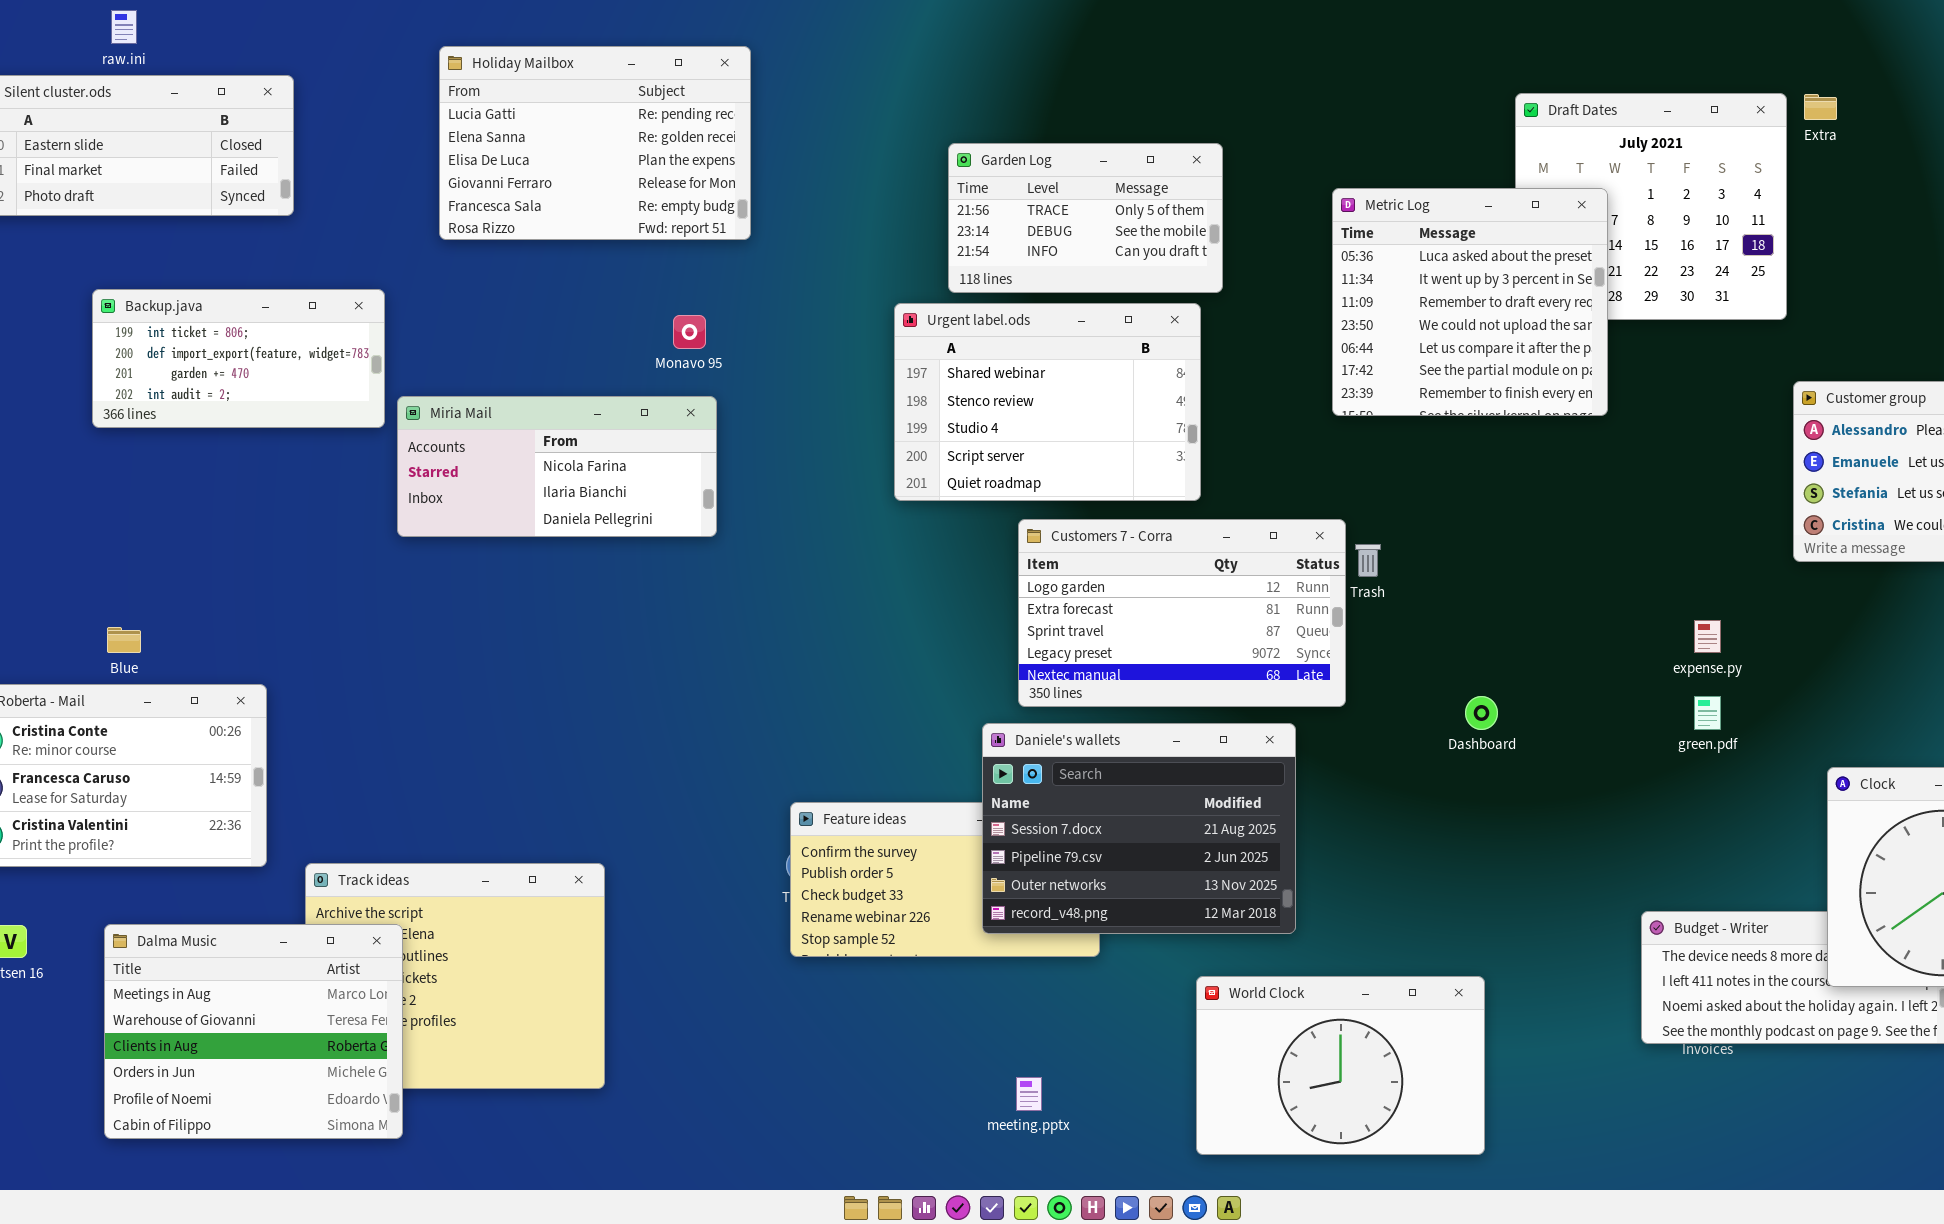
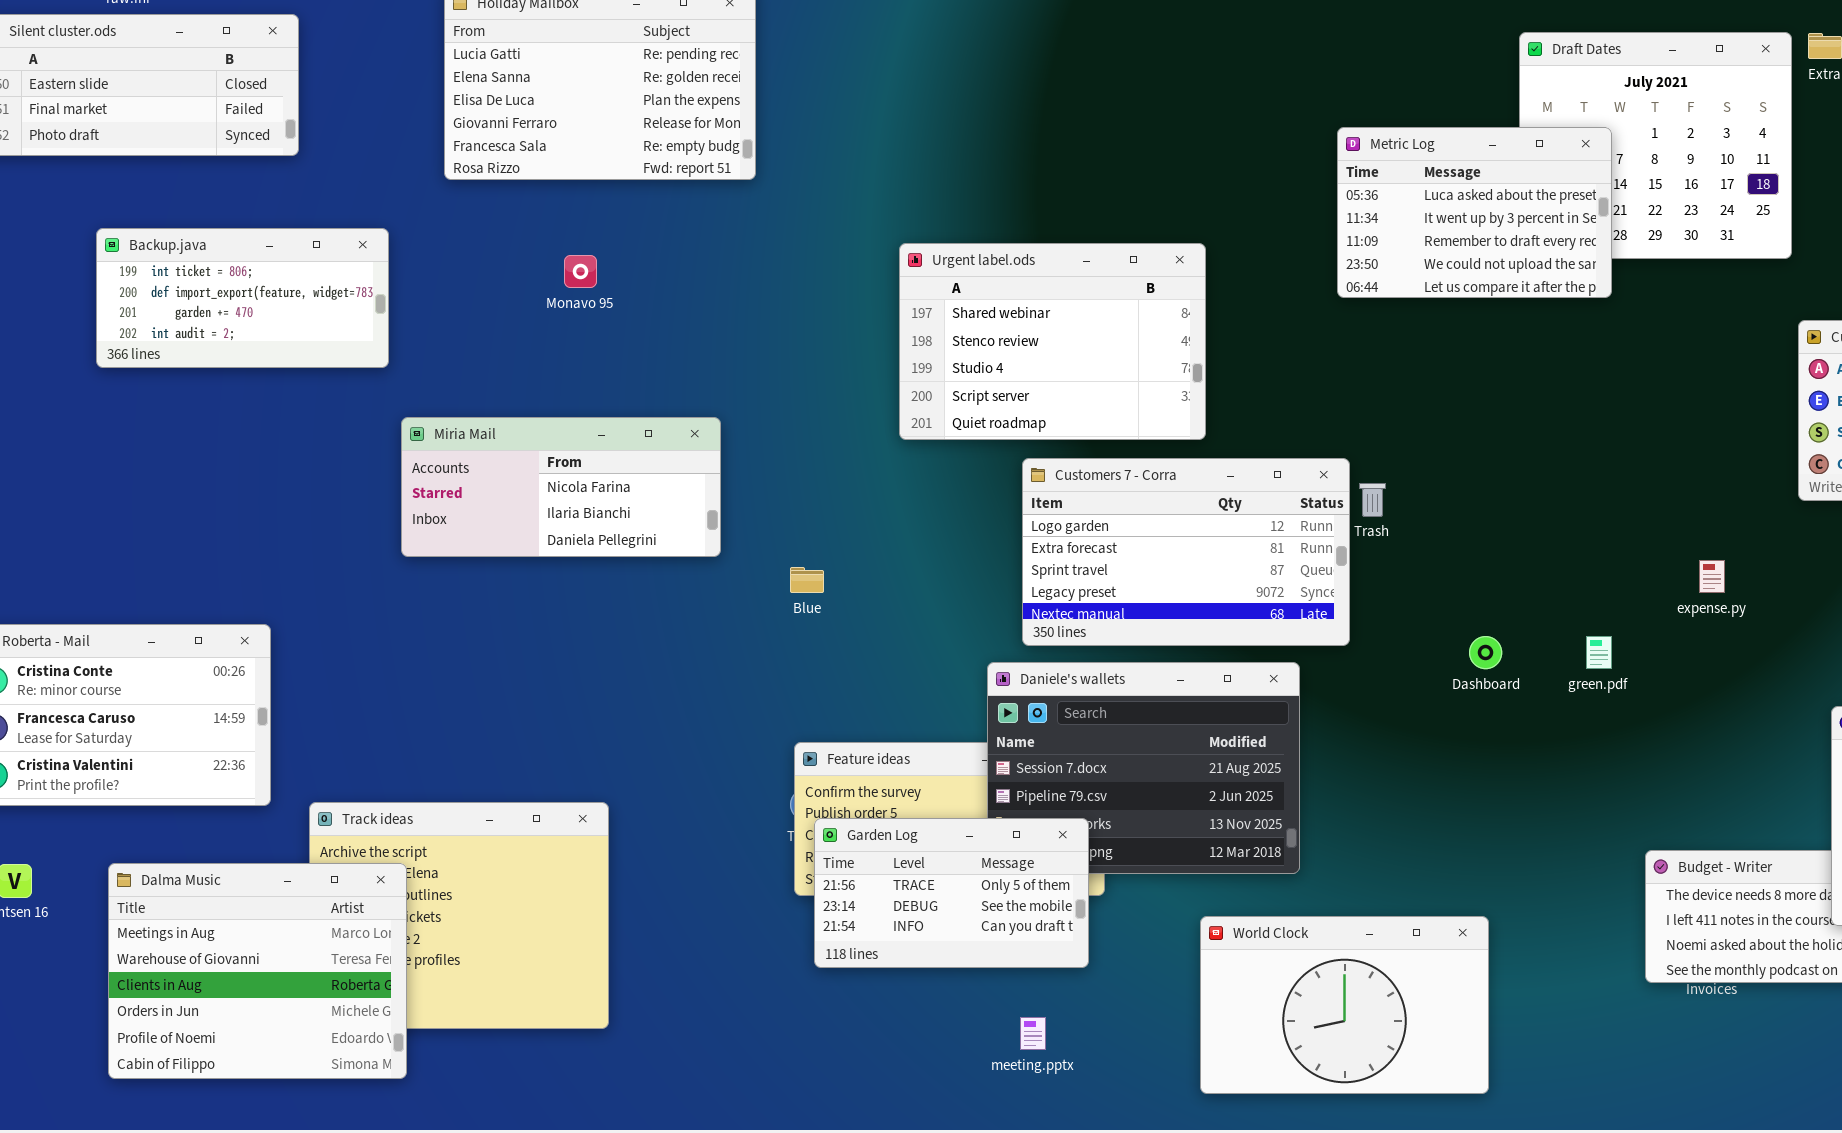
Garden Log: [948,143,1223,293] -> [814,818,1089,968], moved
Metric Log: [1332,188,1608,416] -> [1337,127,1612,298], resized
Monavo 95: [673,315,706,349] -> [564,255,597,288], moved
Miria Mail: [397,396,717,537] -> [401,417,721,557], moved
Blue: [107,627,141,653] -> [790,567,824,593], moved
green.pdf: [1694,696,1721,730] -> [1586,636,1612,669], moved

